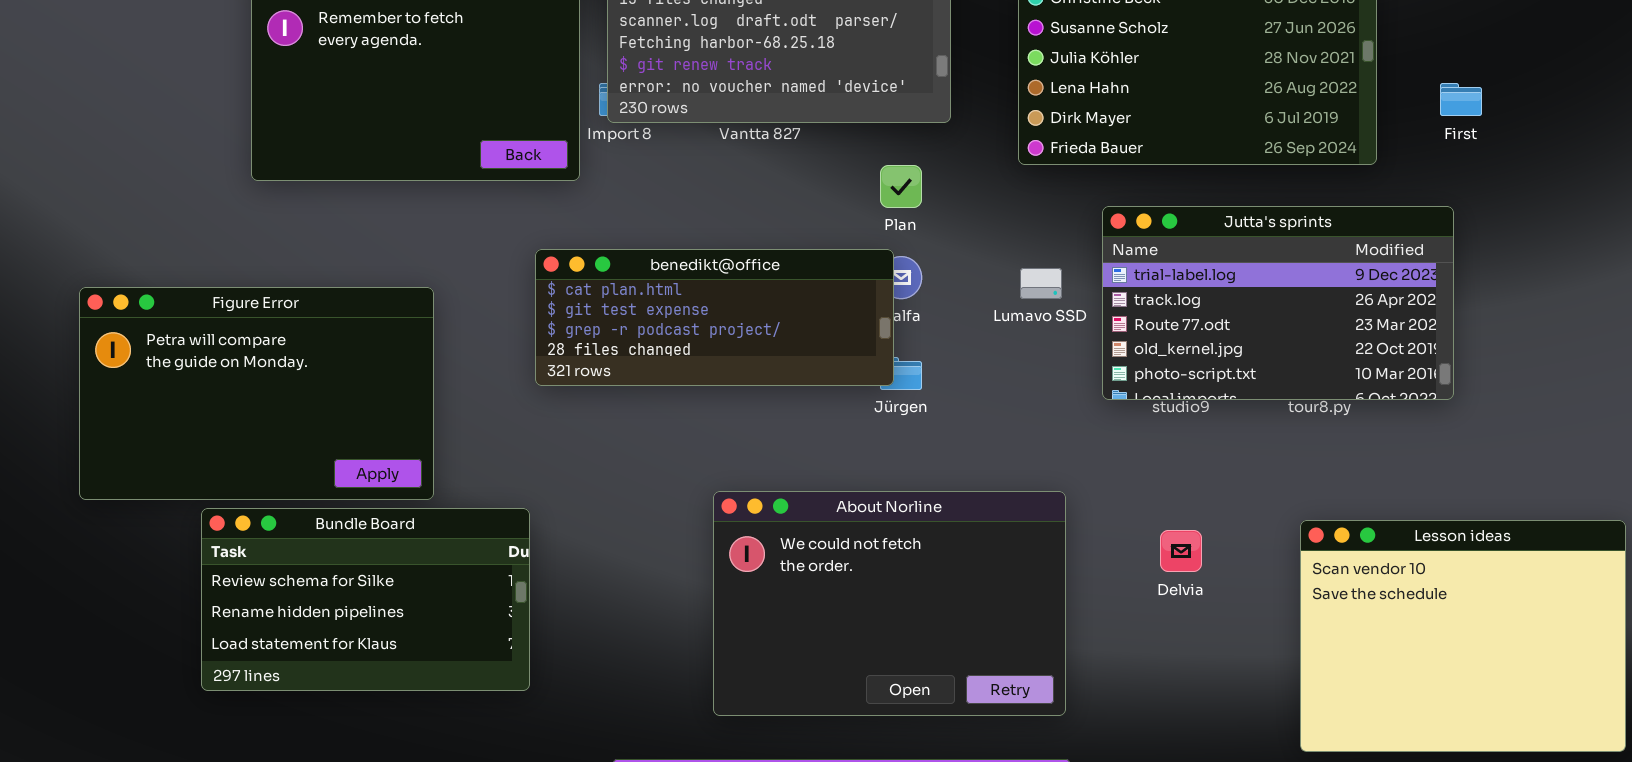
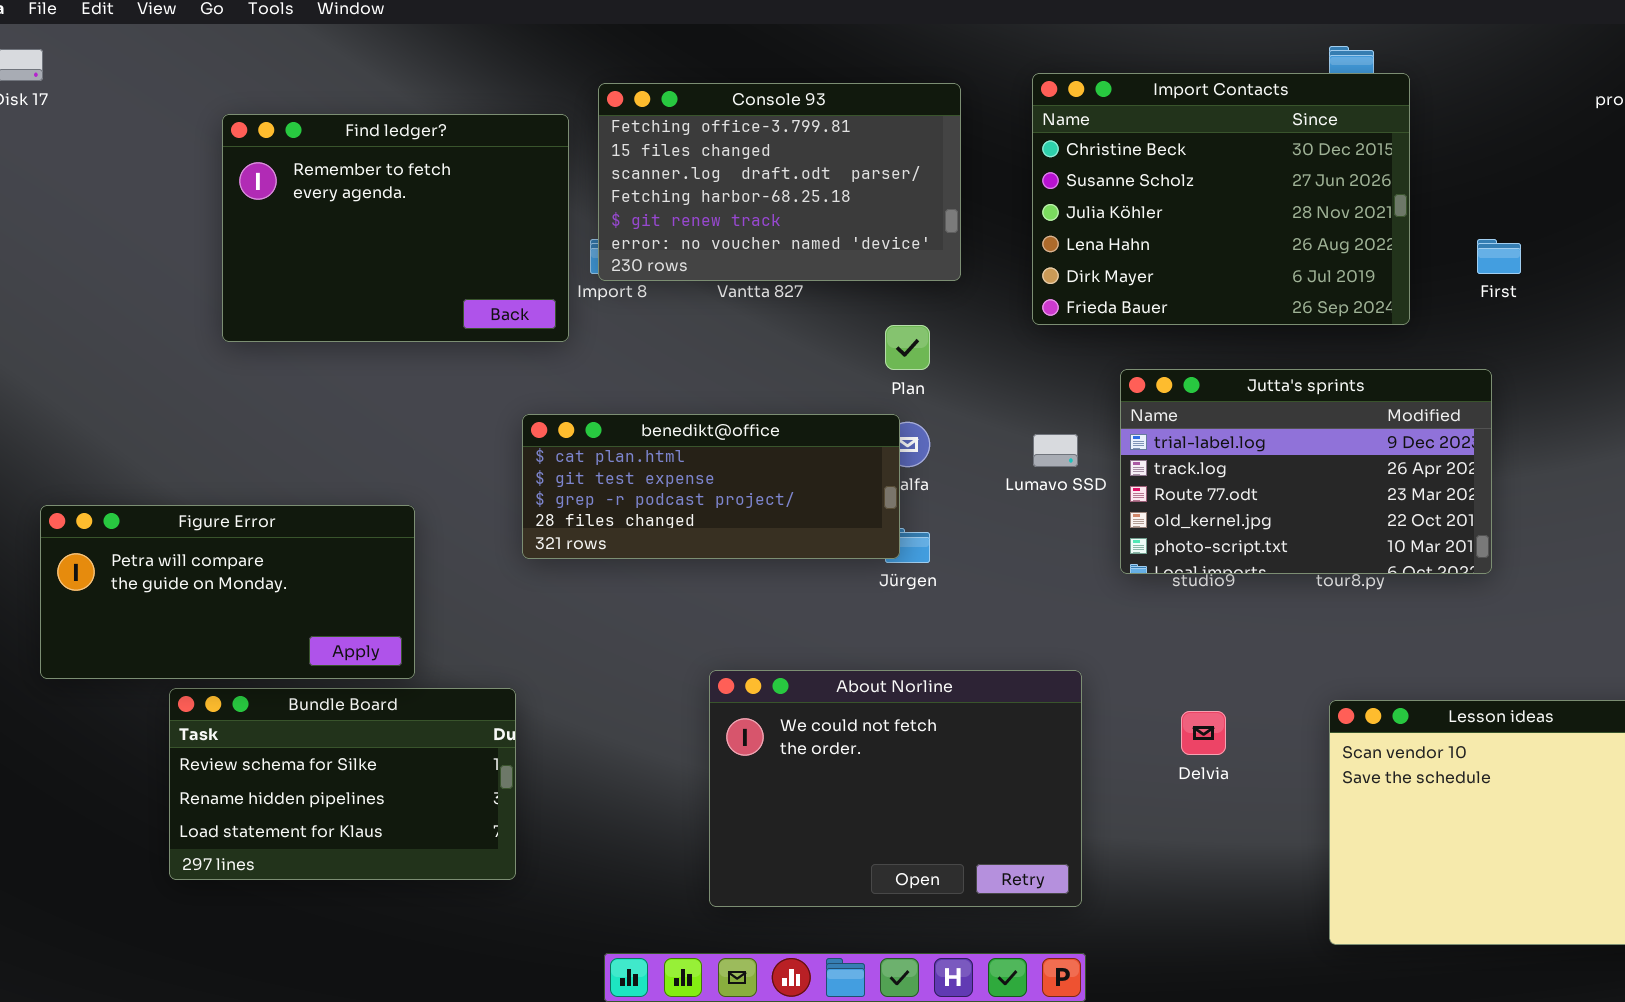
Figure Error: [79,287,434,500] -> [40,505,415,679], resized

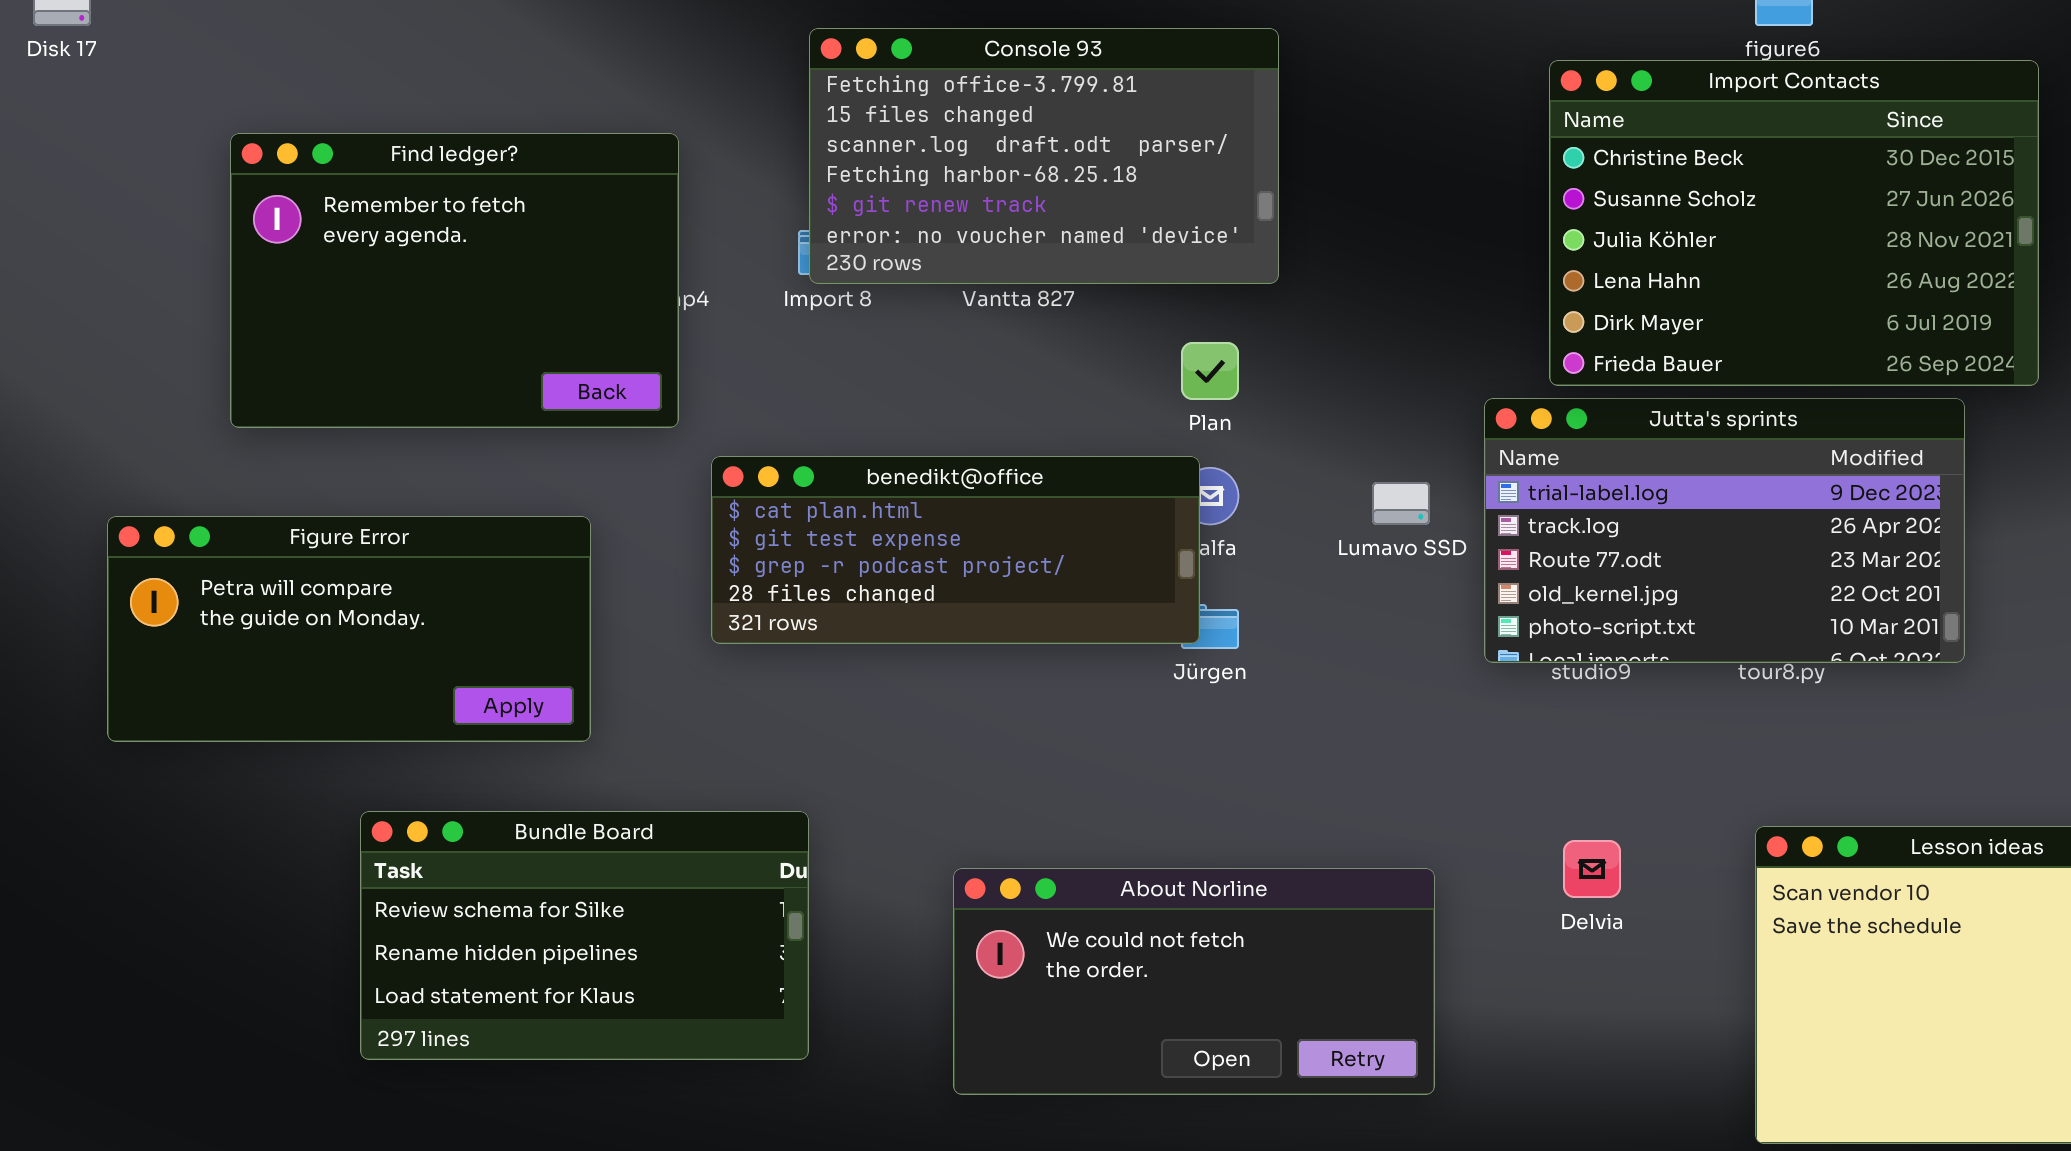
Import Contacts: [1032,73,1410,325] -> [1549,60,2039,386], moved
Find ledger?: [222,114,569,342] -> [230,133,679,428], moved
Figure Error: [40,505,415,679] -> [107,516,591,742], moved
About Norline: [709,670,1082,907] -> [953,868,1435,1095], resized
Bundle Board: [169,688,516,880] -> [360,811,809,1060], moved

